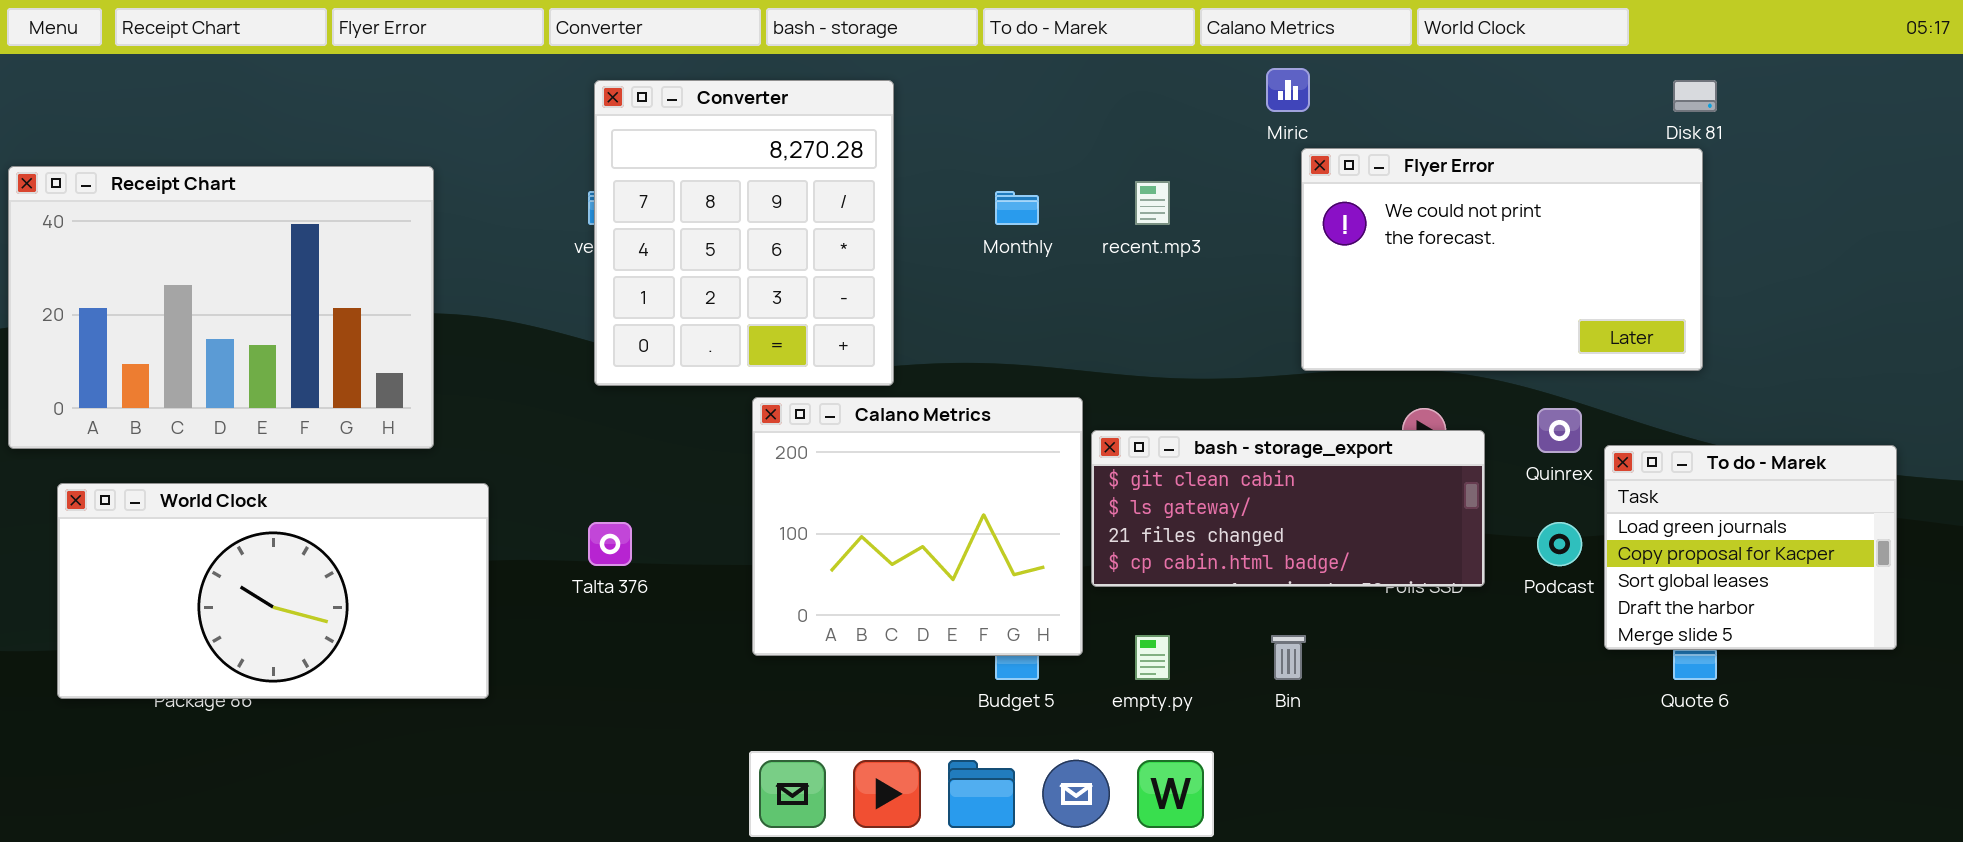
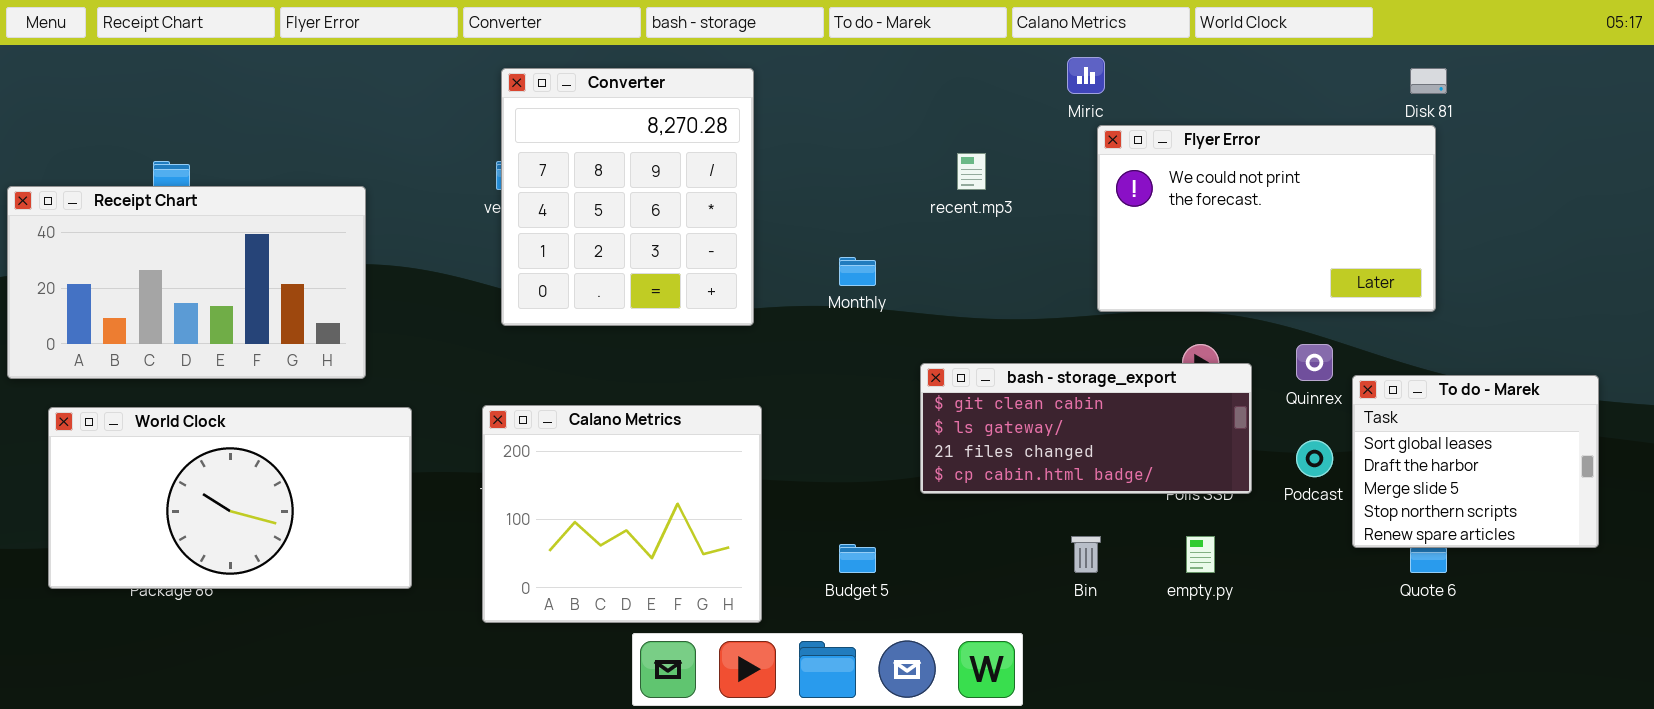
Receipt Chart: [8,166,434,449] -> [7,186,366,379], resized
Monthly: [995,191,1039,225] -> [839,257,876,286], moved
Calano Metrics: [752,397,1083,656] -> [482,405,762,623], moved
To do - Marek: [1604,445,1897,650] -> [1352,375,1599,548], scrolled down 2 rows
empty.py: [1135,635,1170,680] -> [1186,536,1215,573], moved

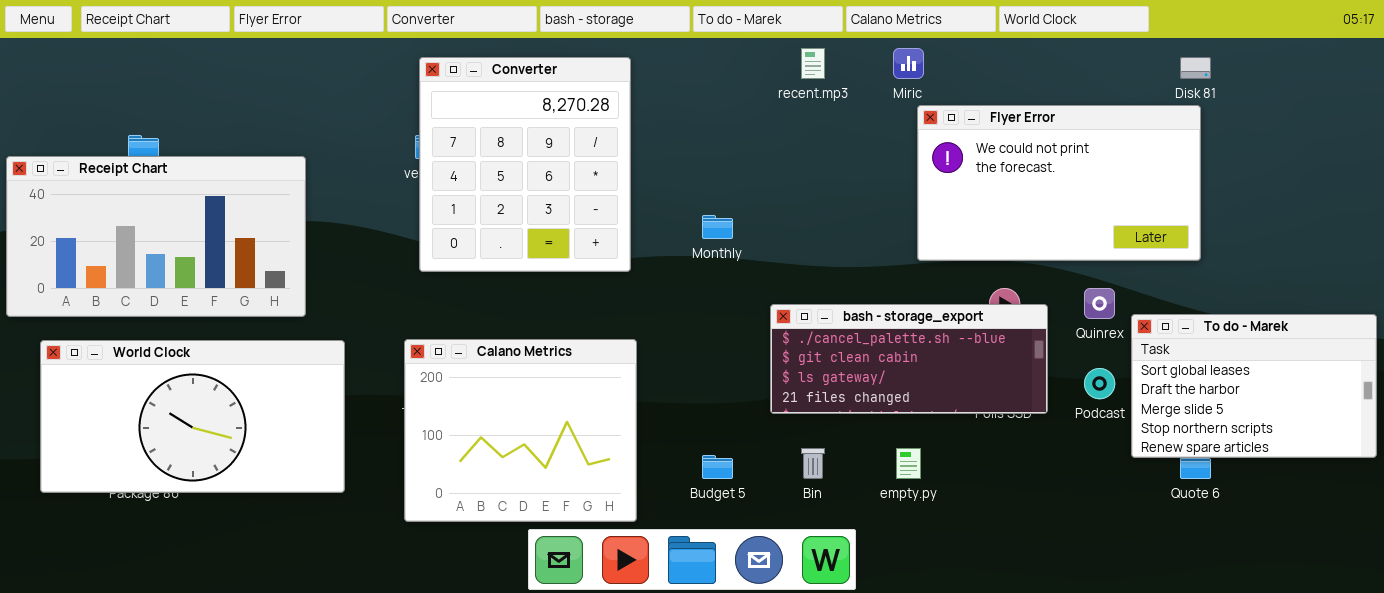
recent.mp3: [957,153,986,190] -> [801,48,825,79], moved
bash - storage_export: [920,363,1252,494] -> [770,304,1048,414], scrolled up 1 row
To do - Marek: [1352,375,1599,548] -> [1131,314,1377,458], resized
Bin: [1071,536,1101,573] -> [801,448,825,479], moved
empty.py: [1186,536,1215,573] -> [896,448,921,479], moved

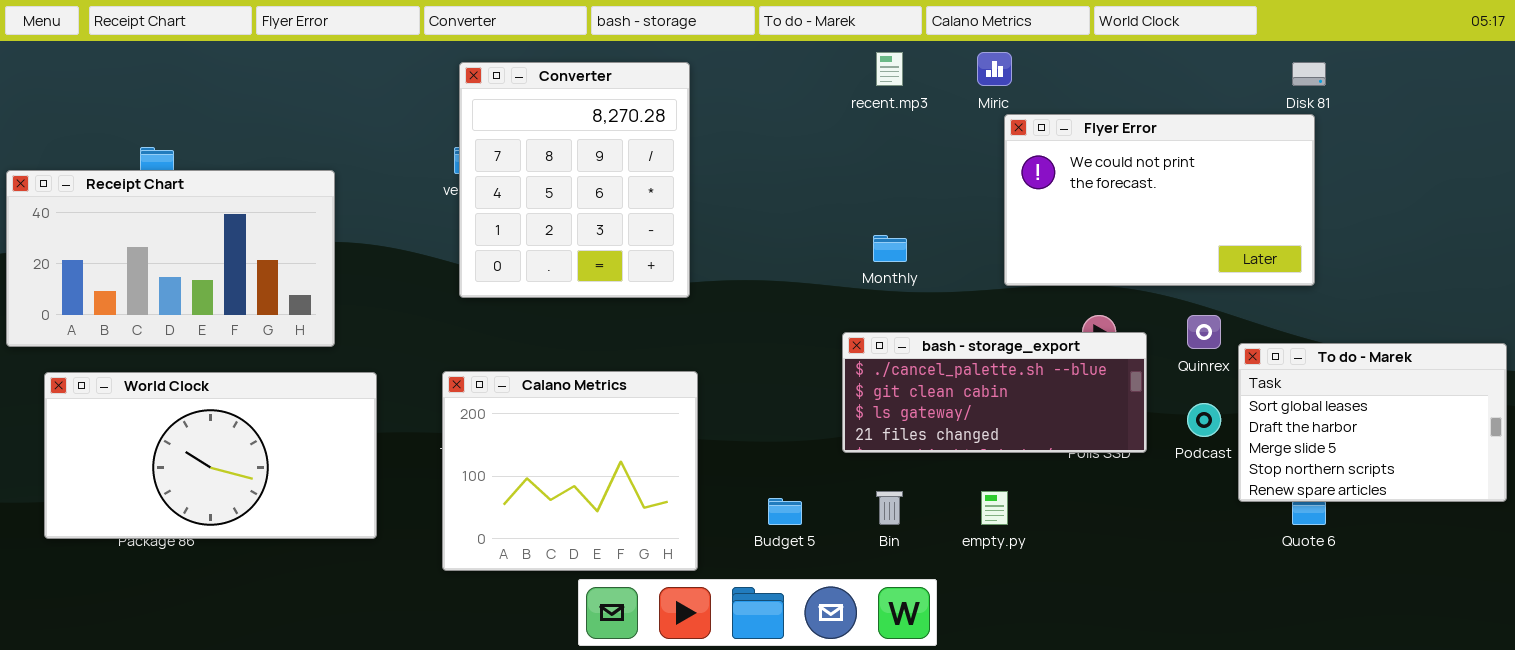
Monthly: [702,215,733,239] -> [873,235,907,262], moved

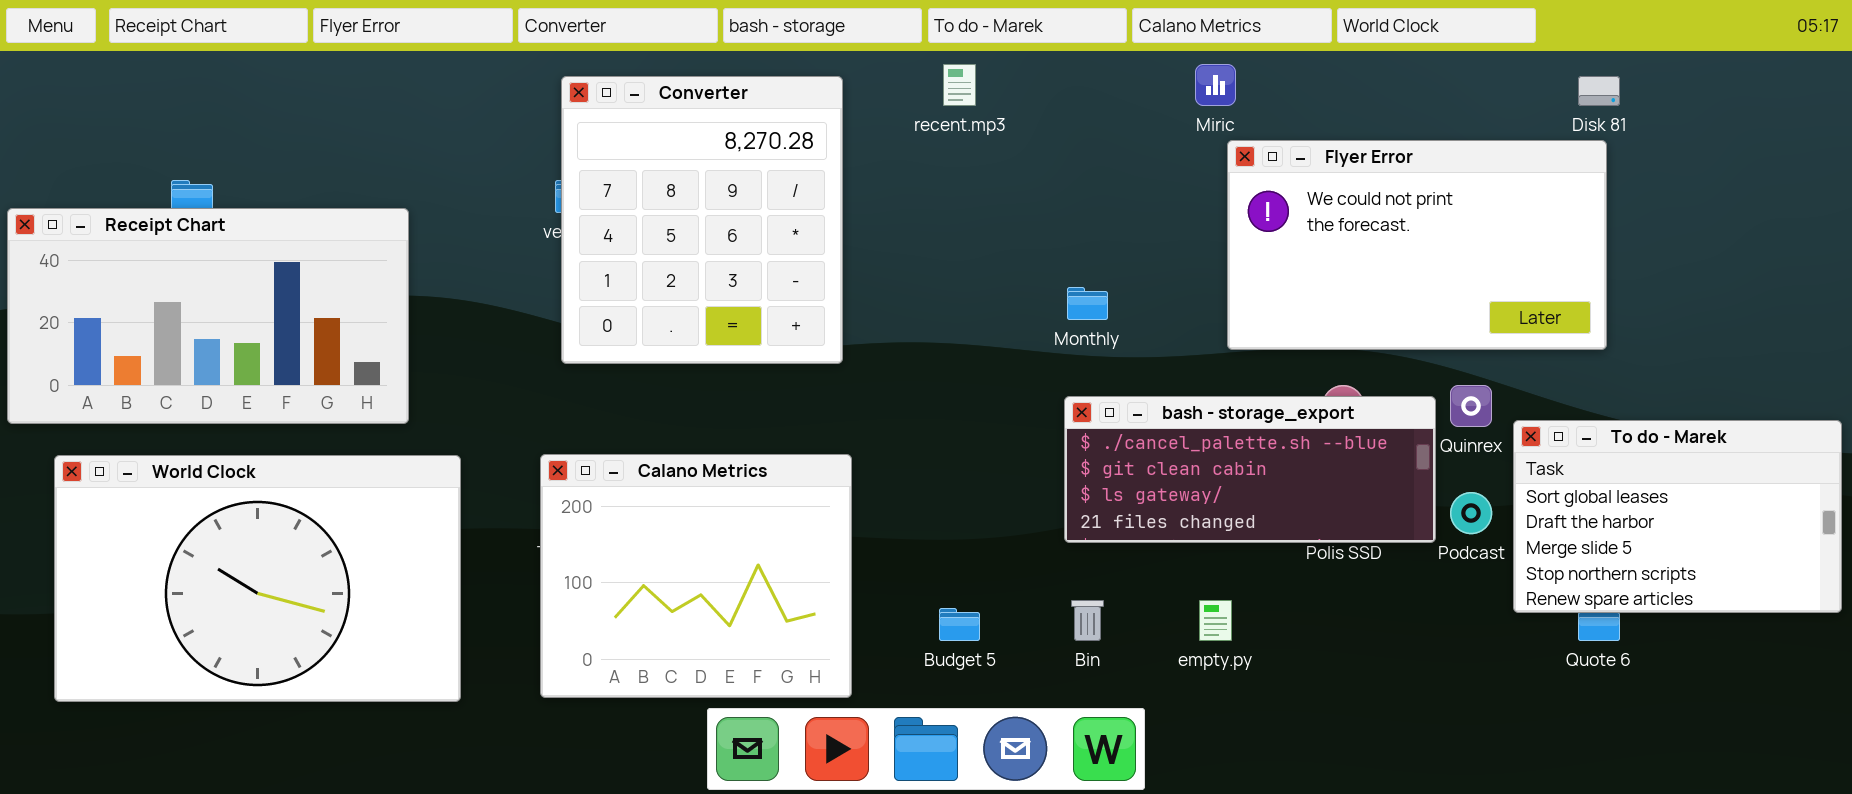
recent.mp3: [876,52,903,86] -> [943,64,976,106], moved
bash - storage_export: [842,332,1147,453] -> [1064,396,1436,543], moved
World Clock: [44,372,377,539] -> [54,455,461,702], resized

